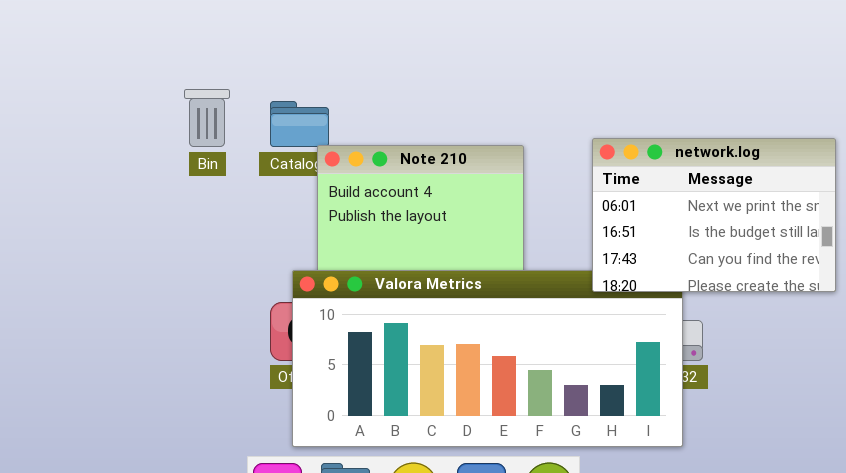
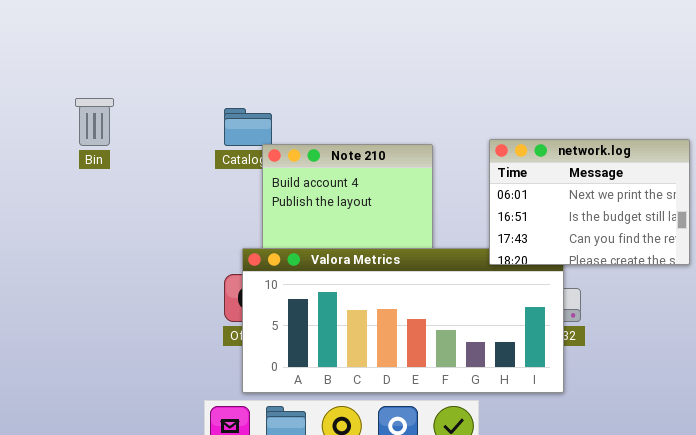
Bin: [184,89,230,147] -> [75,98,114,146], moved

